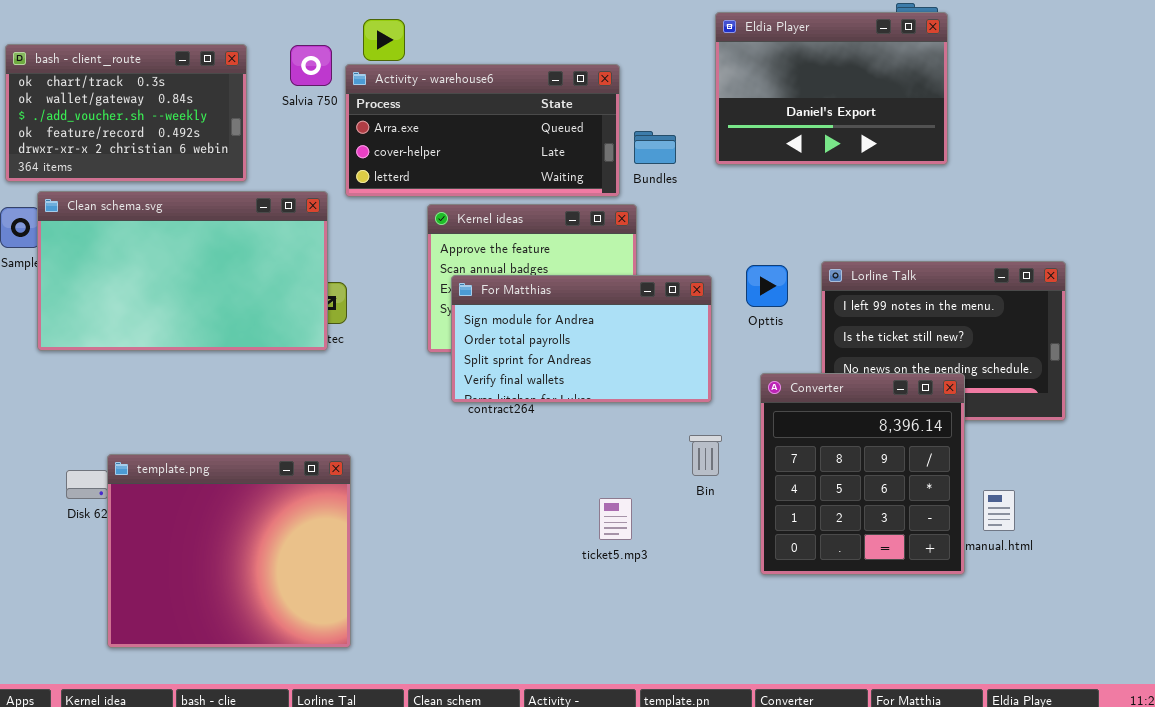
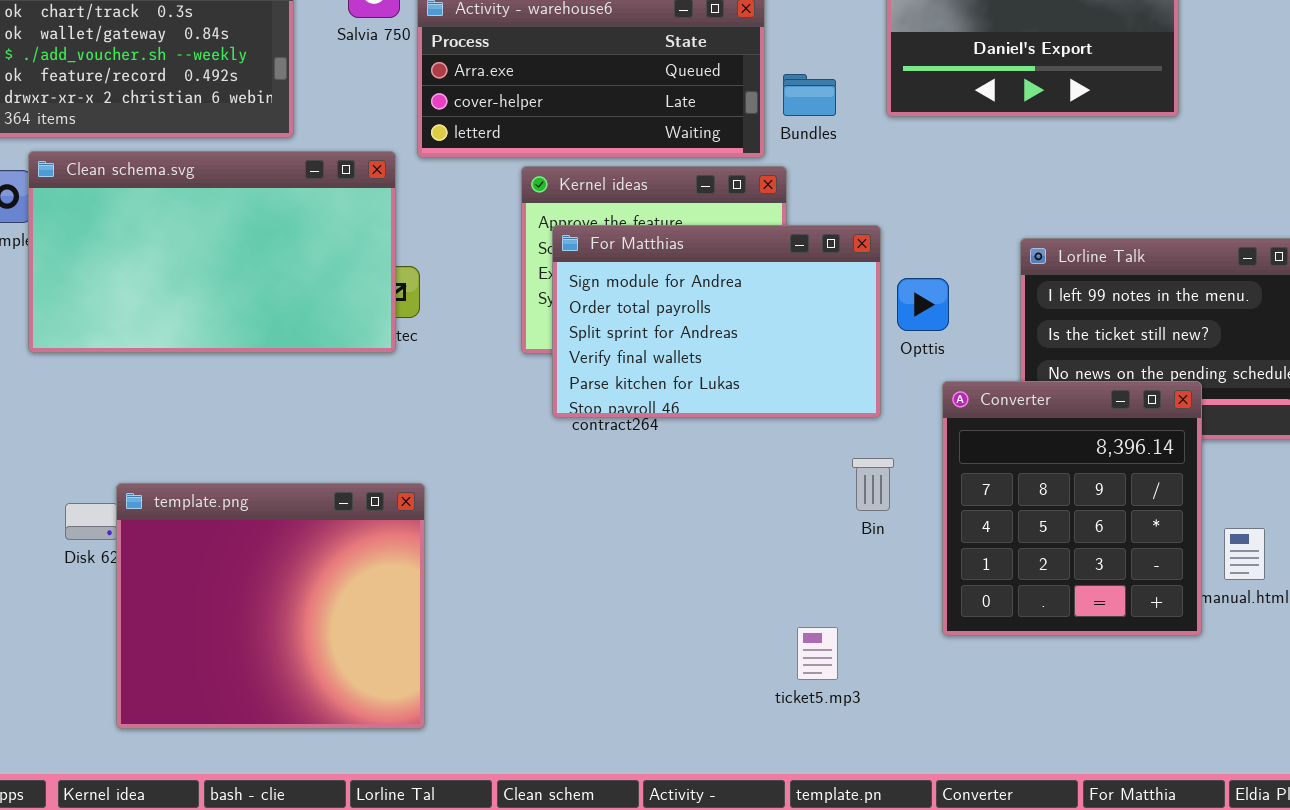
Opttis: [746,265,788,307] -> [897,278,949,331], moved
For Matthias: [451,275,712,403] -> [552,225,881,418], resized
ticket5.mp3: [599,498,632,540] -> [797,627,838,680], moved

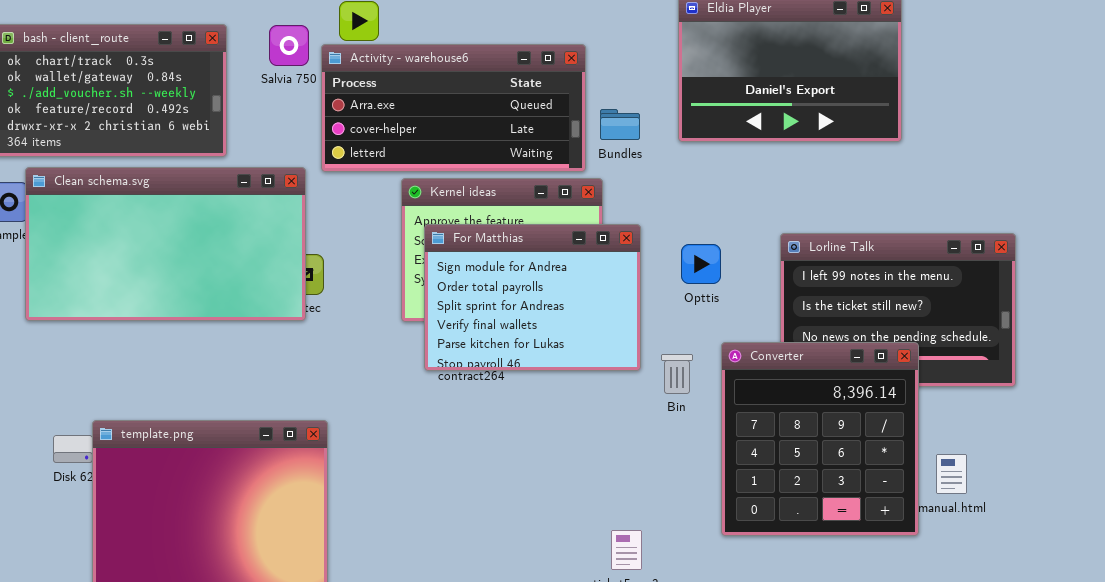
For Matthias: [552,225,881,418] -> [424,224,641,371], resized
Opttis: [897,278,949,331] -> [681,244,721,284], moved
Bin: [852,458,894,511] -> [661,354,693,394], moved

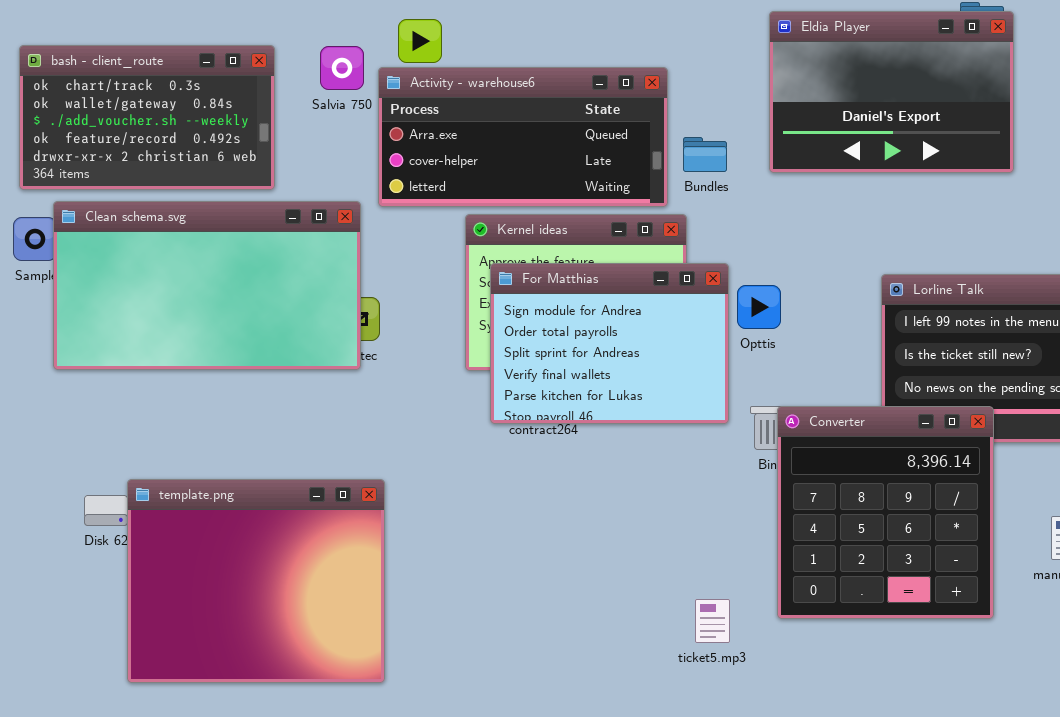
Opttis: [681,244,721,284] -> [737,285,781,329], moved
Converter: [721,342,919,536] -> [777,406,994,619], moved

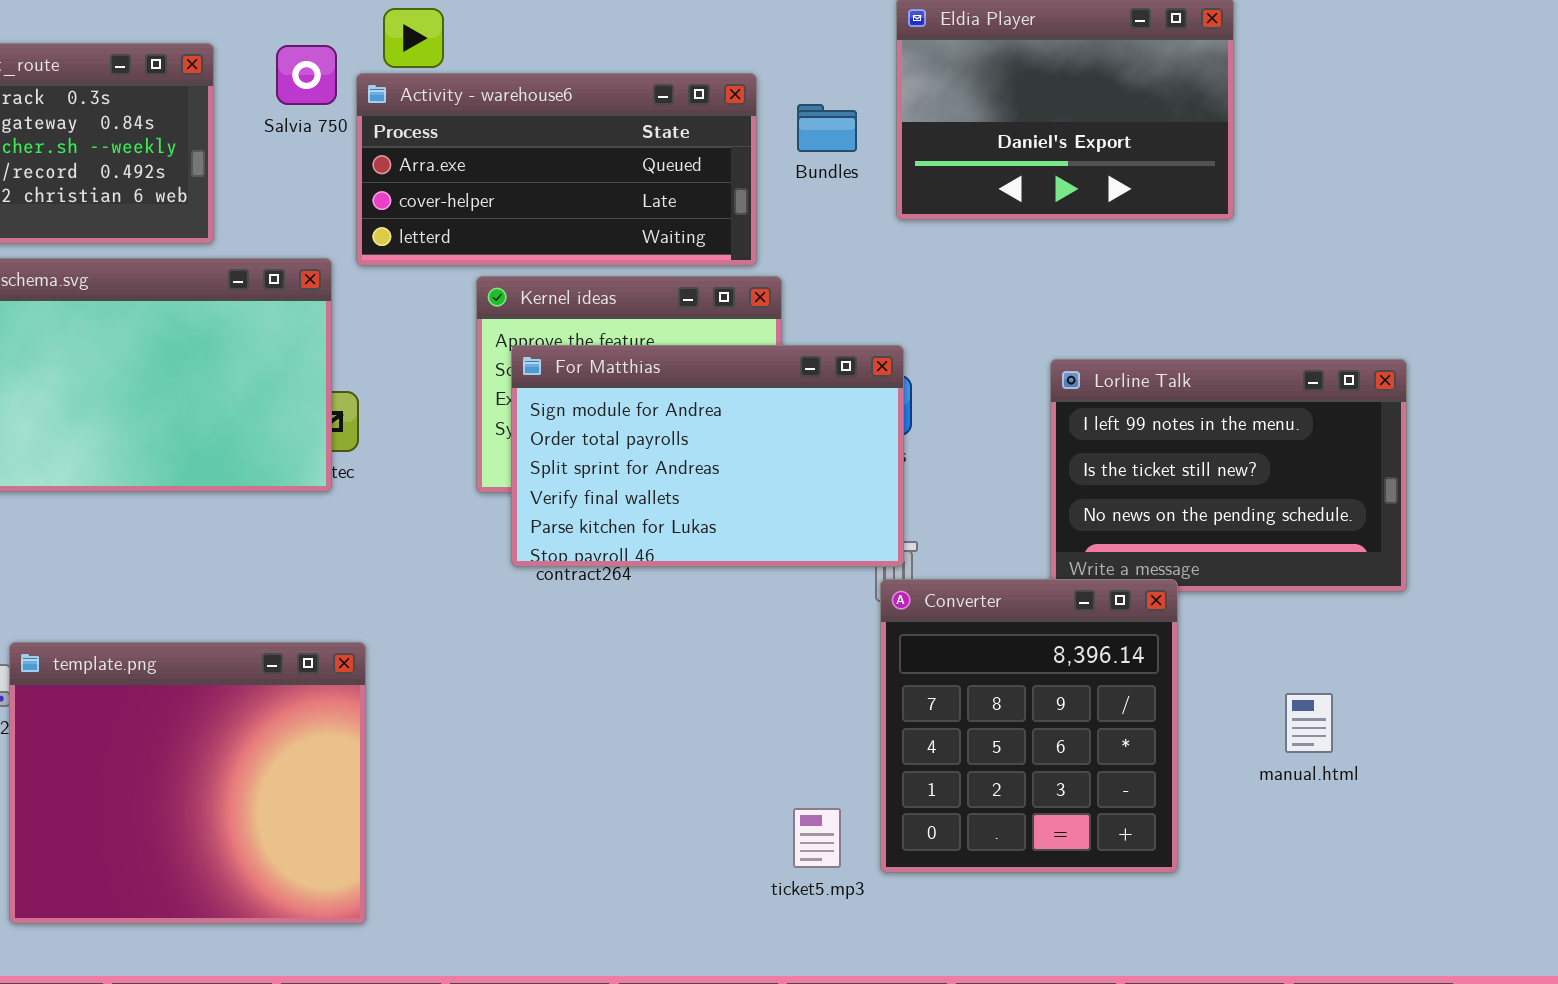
Bundles: [683,137,727,172] -> [797,104,857,152], moved
For Matthias: [490,263,729,424] -> [511,345,904,567], resized
Converter: [777,406,994,619] -> [880,579,1178,873], moved

